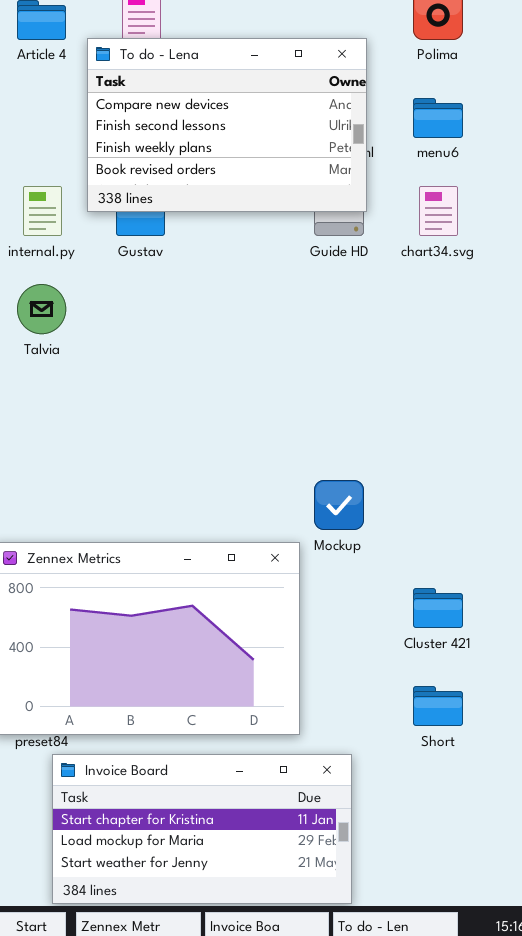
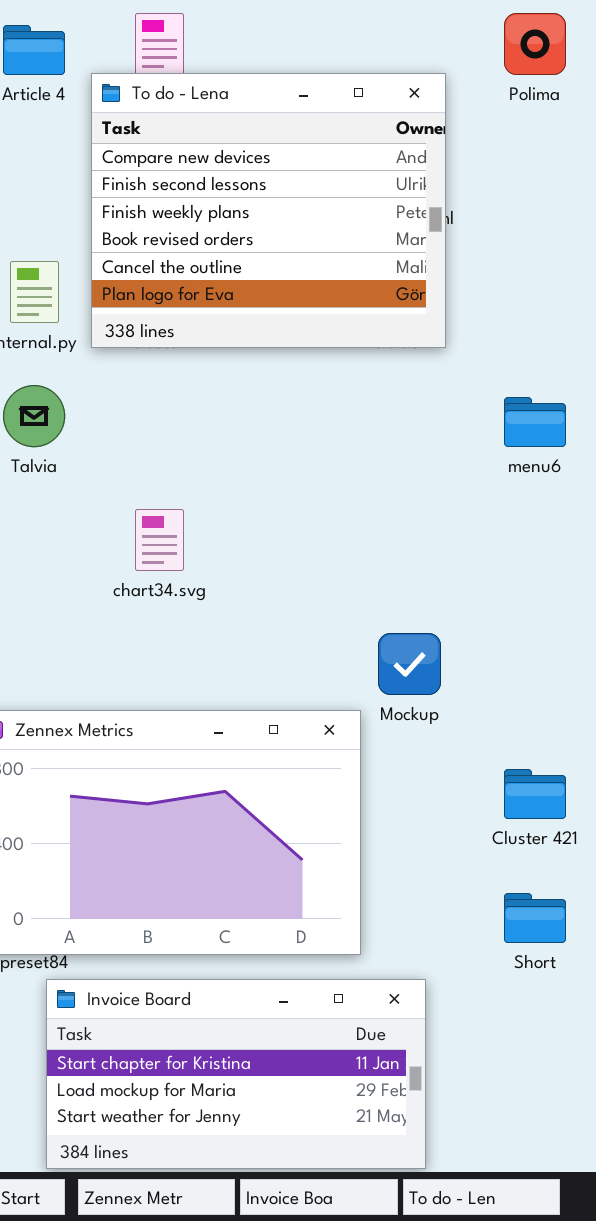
To do - Lena: [87,38,367,212] -> [91,73,446,348], resized
menu6: [413,98,463,138] -> [504,397,566,447], moved
chart34.svg: [419,186,458,236] -> [135,509,184,571], moved

